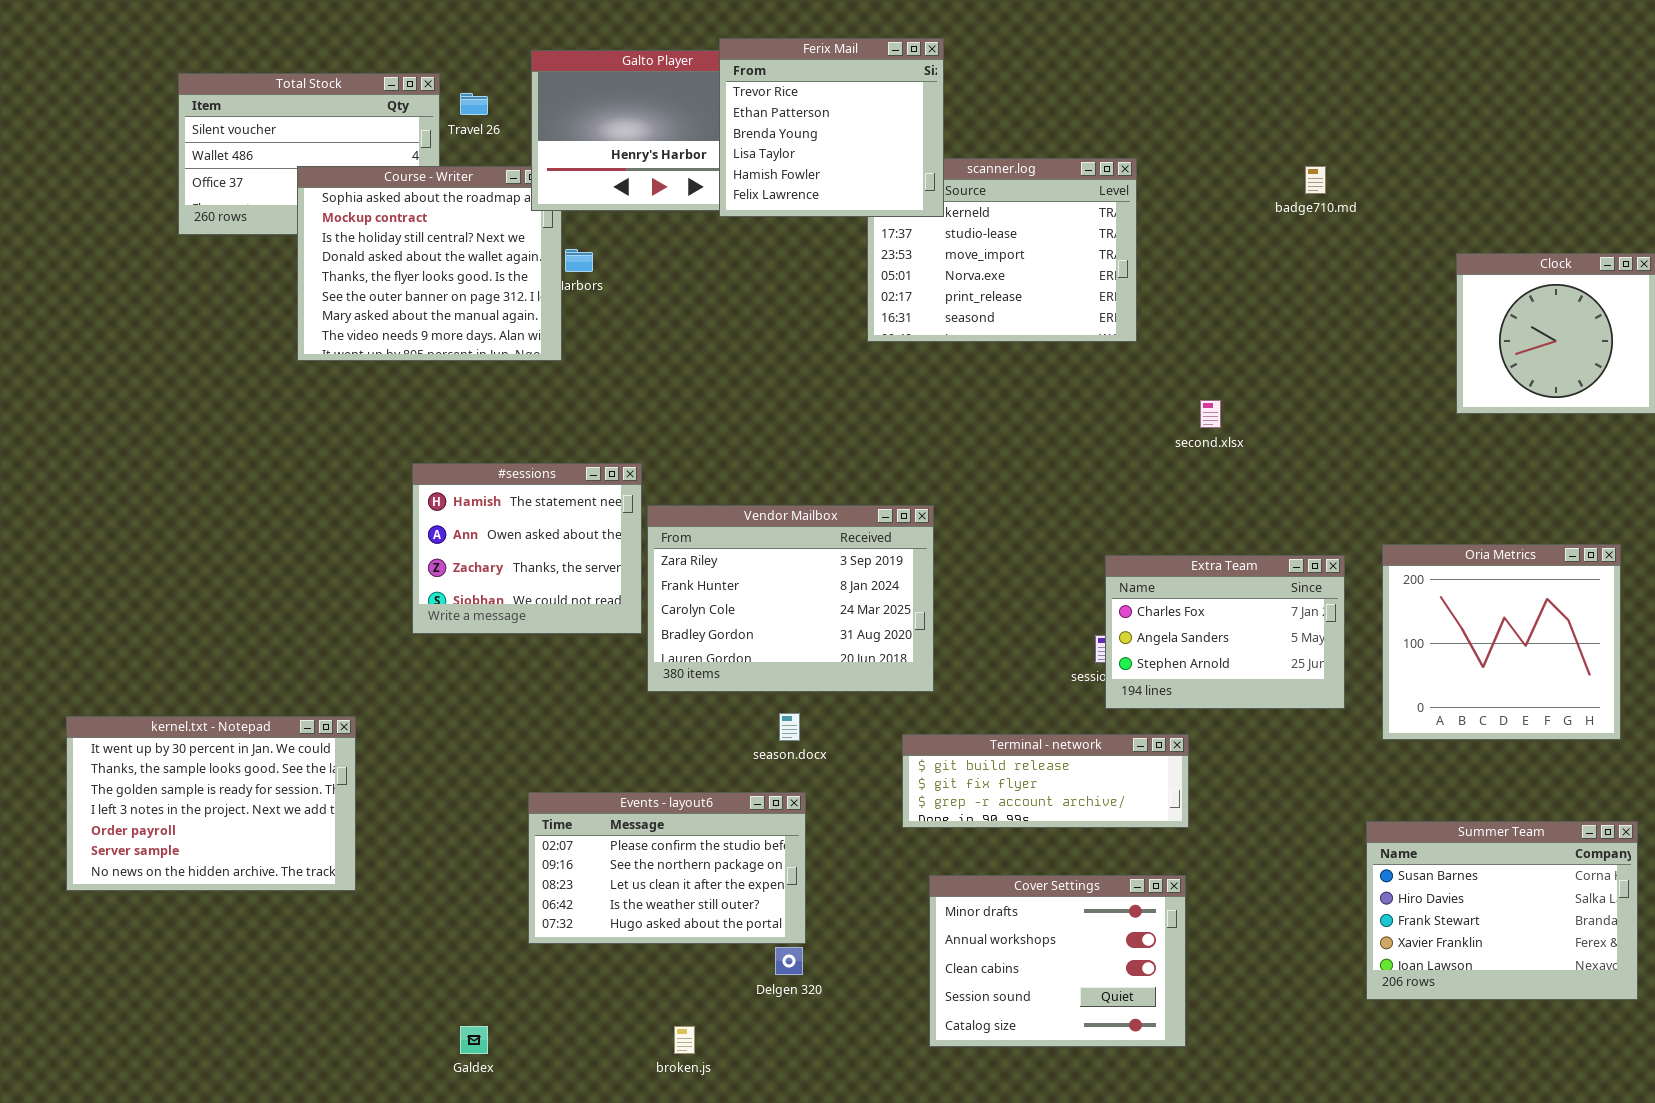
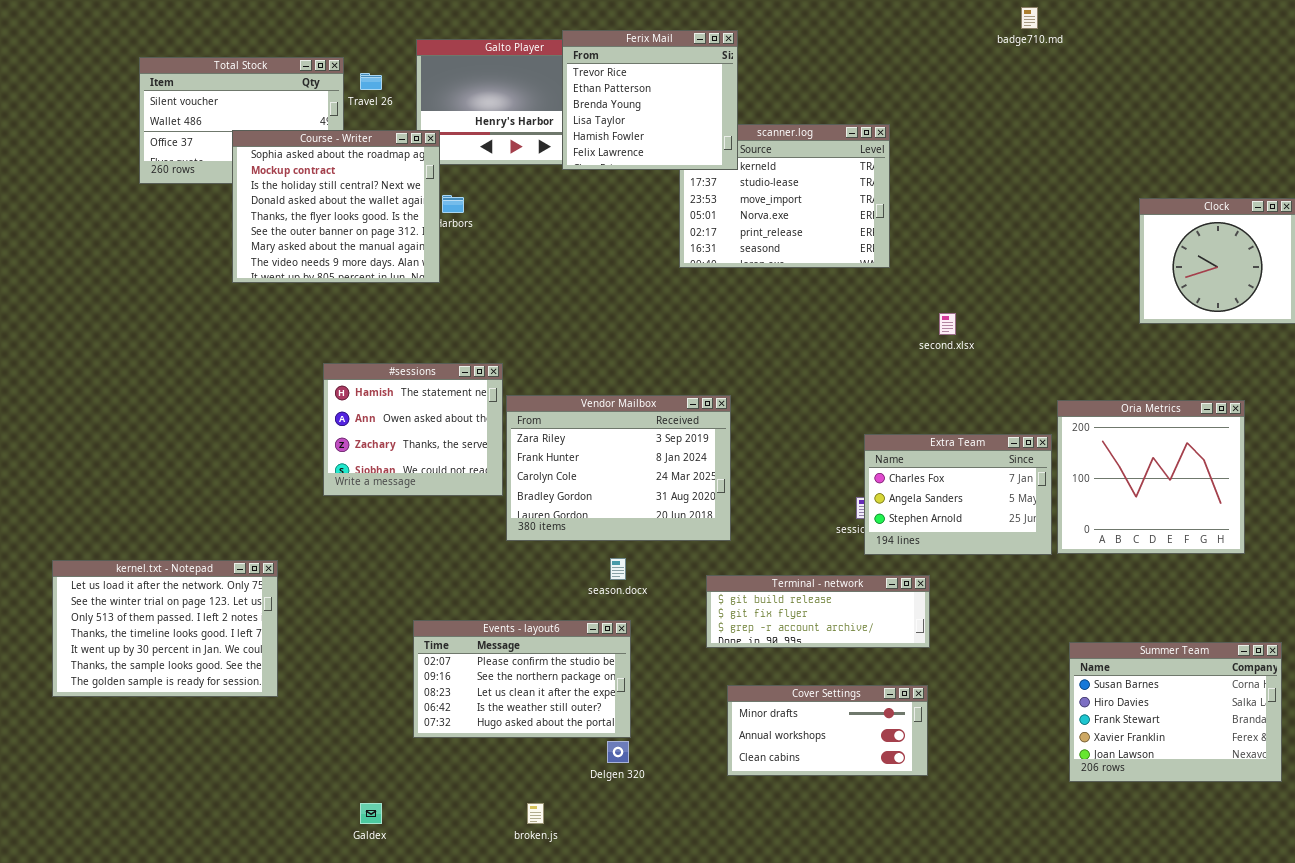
Course - Writer: [297,166,562,361] -> [232,130,440,283], raised
badge710.md: [1305,166,1326,194] -> [1021,7,1038,29], moved
Oria Metrics: [1382,544,1621,740] -> [1057,400,1245,554], moved
kernel.txt - Notepad: [66,716,356,891] -> [52,560,278,697], scrolled up 4 rows
Cover Settings: [929,875,1186,1047] -> [727,685,928,776], resized

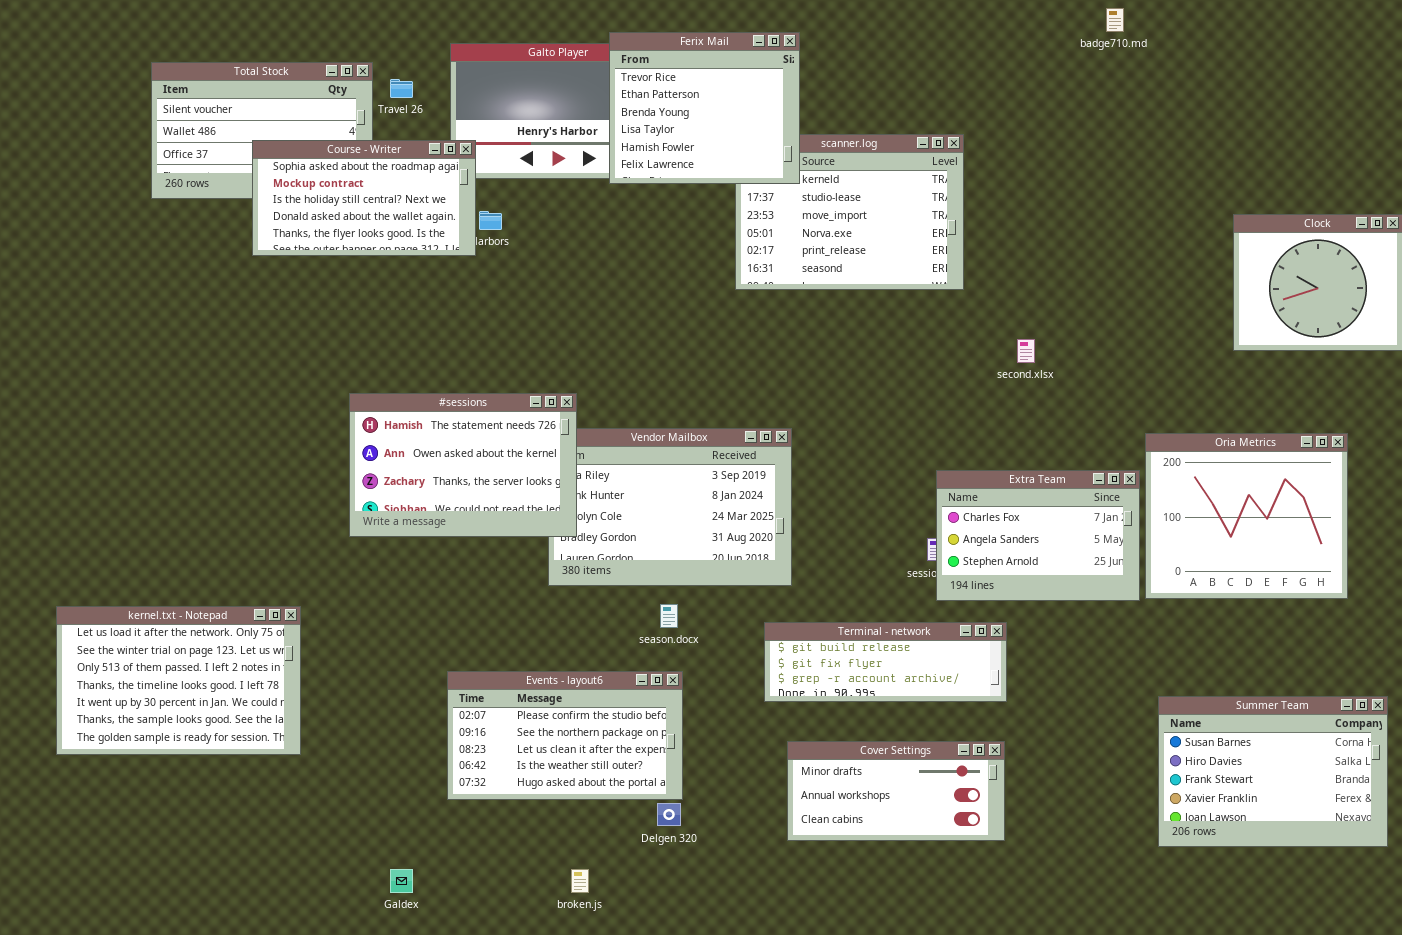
Course - Writer: [232,130,440,283] -> [252,140,476,256], resized
#sessions: [323,363,503,496] -> [349,393,577,537], resized

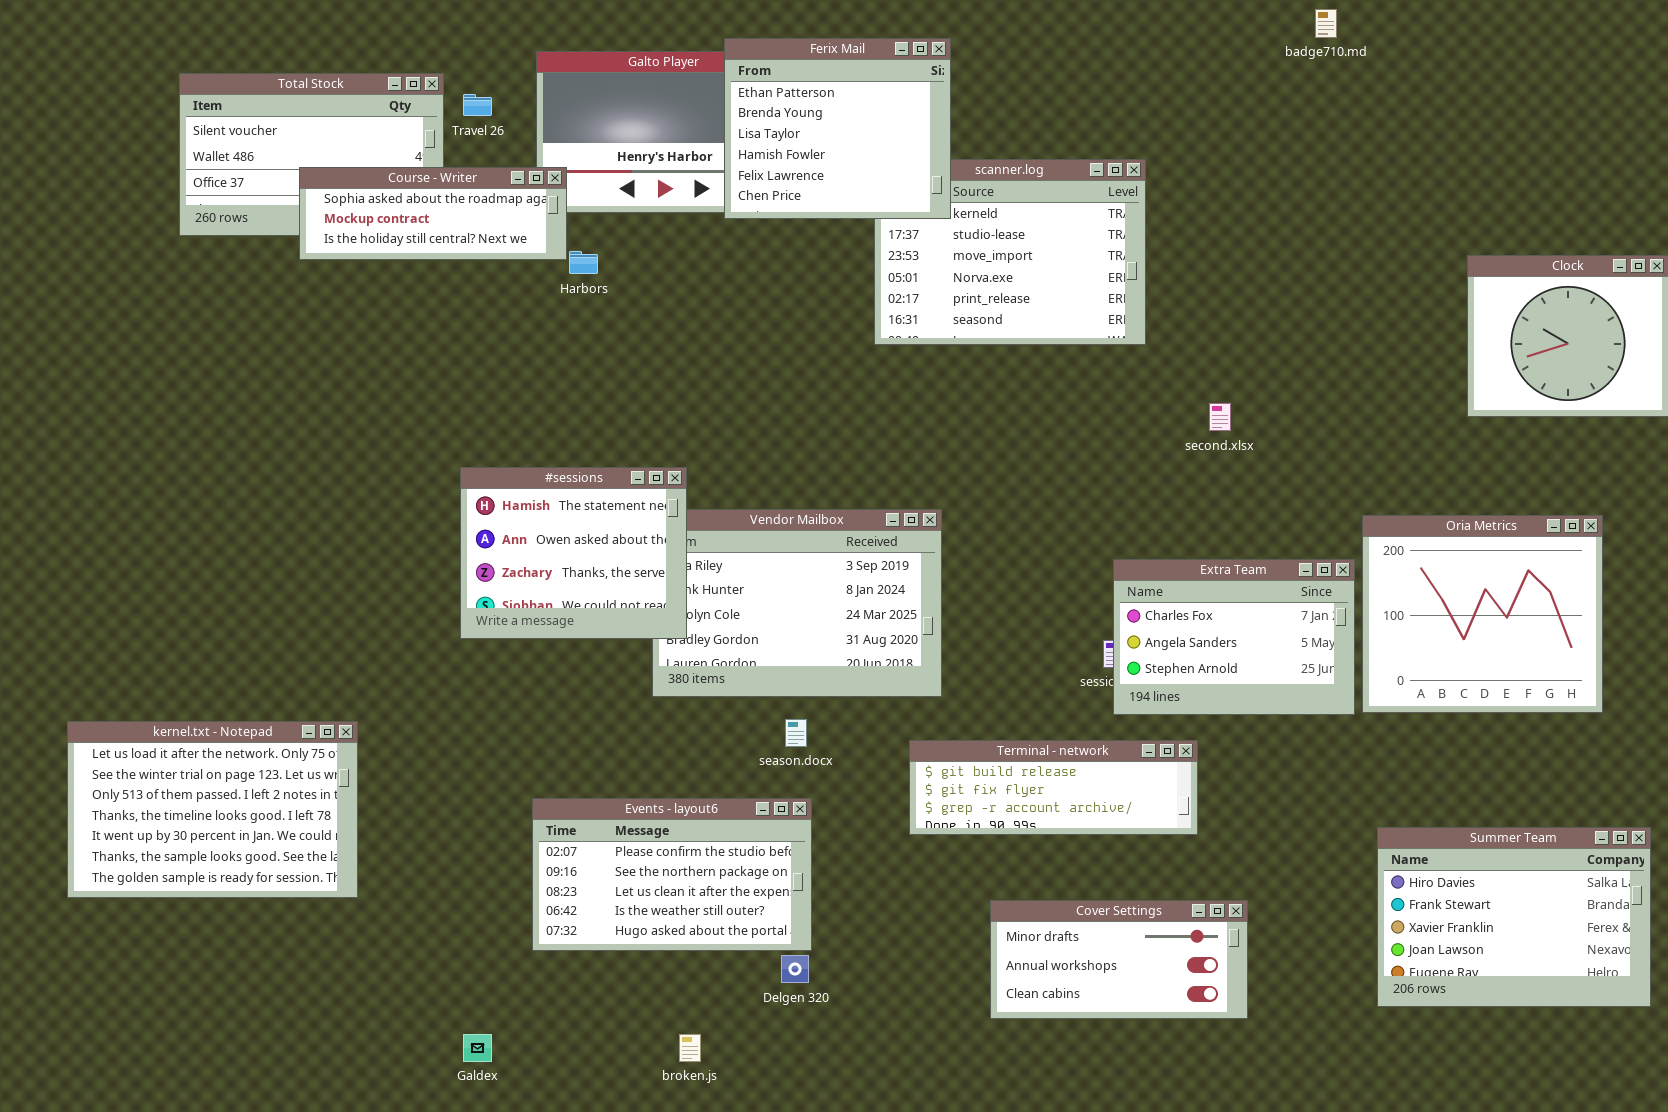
Ferix Mail: [609,32,800,184] -> [724,38,951,219], scrolled down 1 row
Course - Writer: [252,140,476,256] -> [299,167,567,260], resized
#sessions: [349,393,577,537] -> [460,467,687,639], resized
Summer Team: [1158,696,1388,847] -> [1377,827,1651,1007], scrolled down 1 row
Cover Settings: [787,741,1005,841] -> [990,900,1248,1019], moved

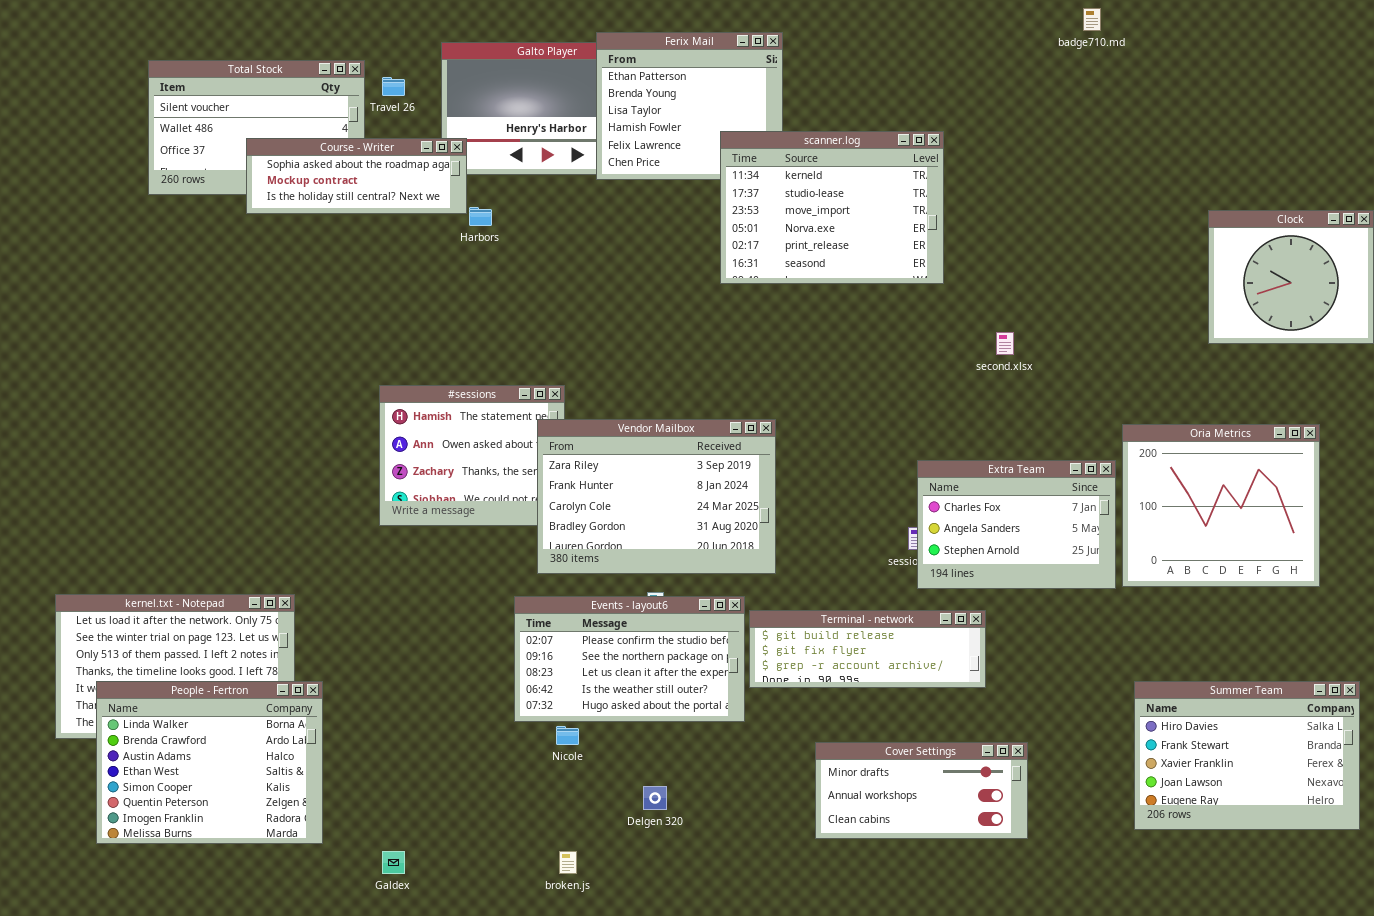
scanner.log: [874,159,1146,345] -> [720,131,944,284], raised
Vendor Mailbox: [652,509,942,697] -> [537,419,776,574], raised
Events - layout6: [532,798,812,951] -> [514,596,745,722], moved
People - Fertron: none -> [96,681,323,844], opened

